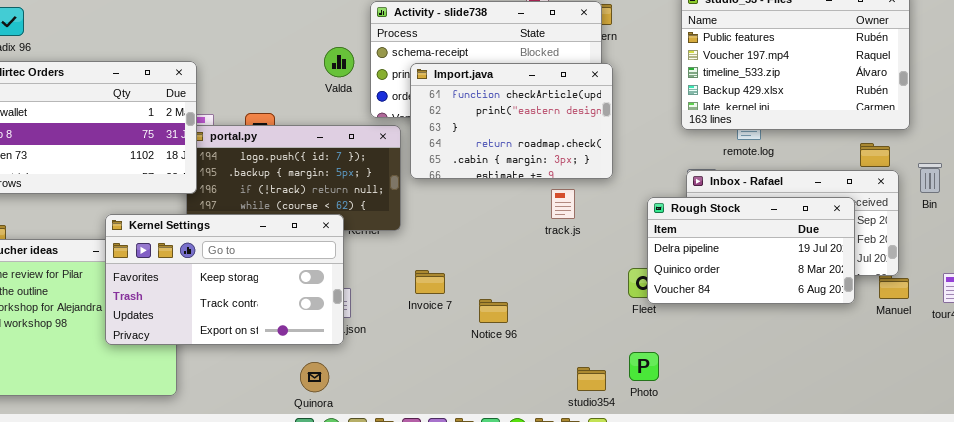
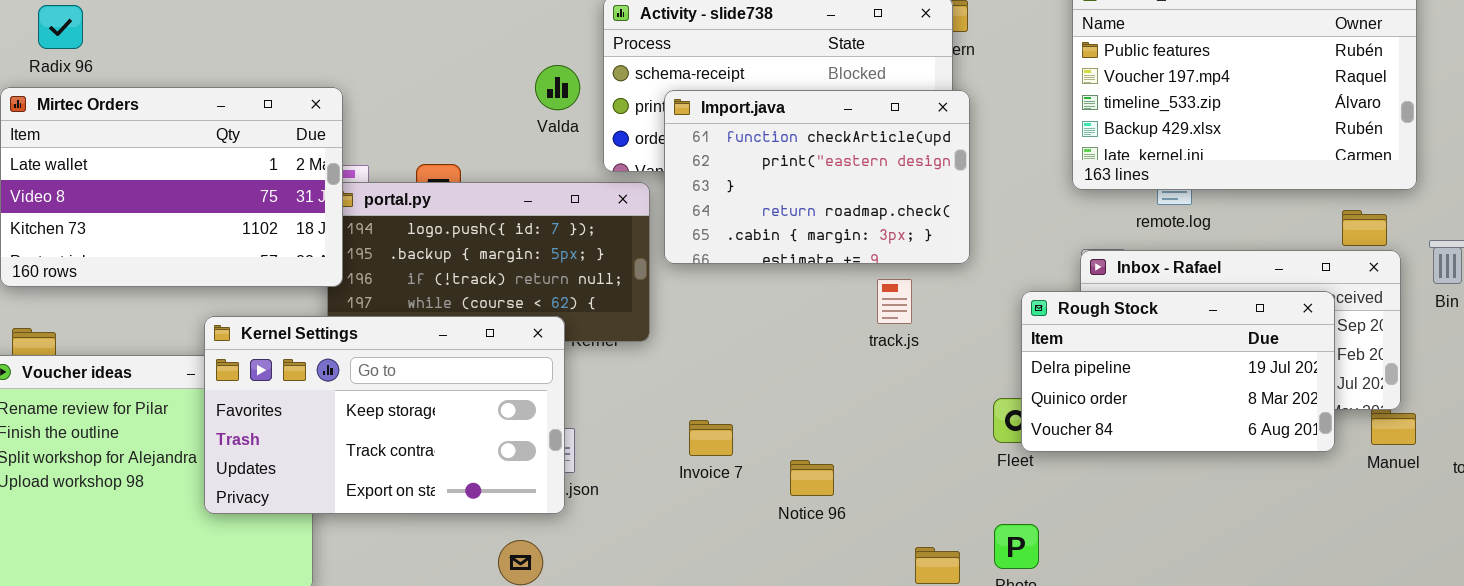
Invoice 7: [415,270,445,294] -> [689,420,733,456], moved
Notice 96: [479,299,508,323] -> [790,460,834,496], moved

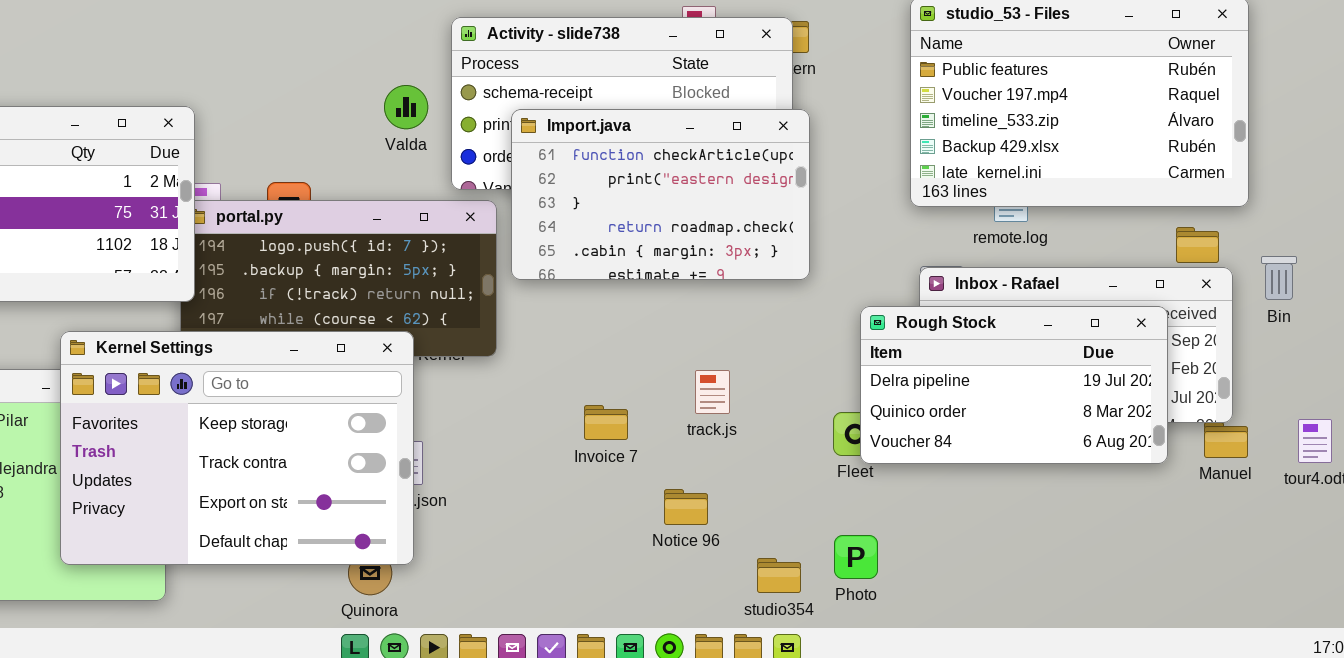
track.js: [877,279,912,324] -> [695,370,730,414], moved
Kernel Settings: [204,316,565,514] -> [60,331,414,565], resized
Invoice 7: [689,420,733,456] -> [584,405,628,440], moved
Notice 96: [790,460,834,496] -> [664,489,708,525], moved

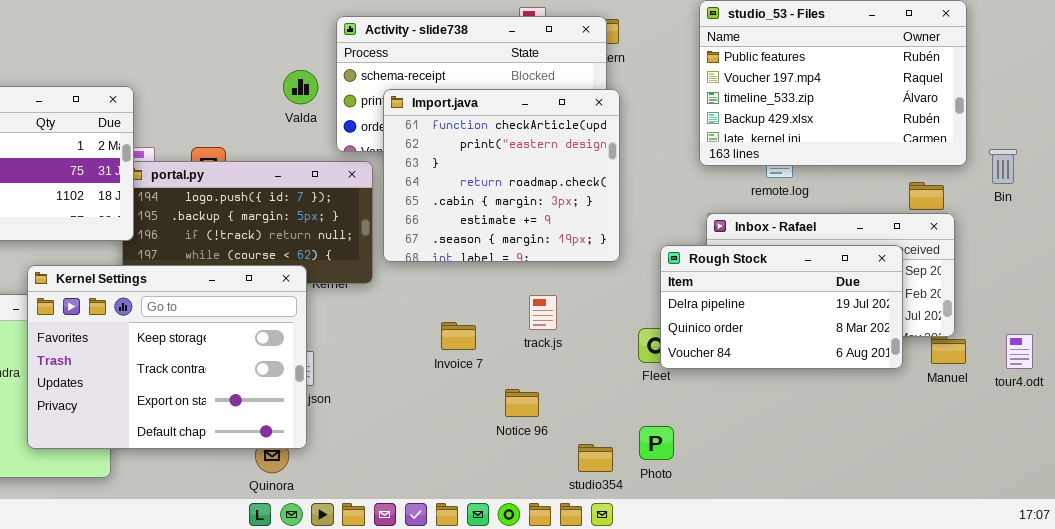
Import.java: [511,109,810,280] -> [383,89,620,262], resized
Bin: [1261,256,1297,300] -> [989,149,1017,184], moved

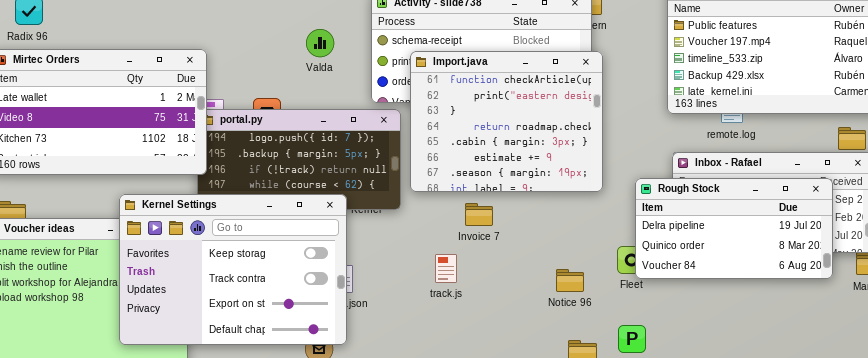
Valda: [283,70,318,104] -> [306,29,334,57], moved
track.js: [529,295,557,330] -> [435,254,457,283], moved
Invoice 7: [441,322,476,350] -> [465,203,493,226], moved
Notice 96: [505,389,539,417] -> [556,269,584,292], moved

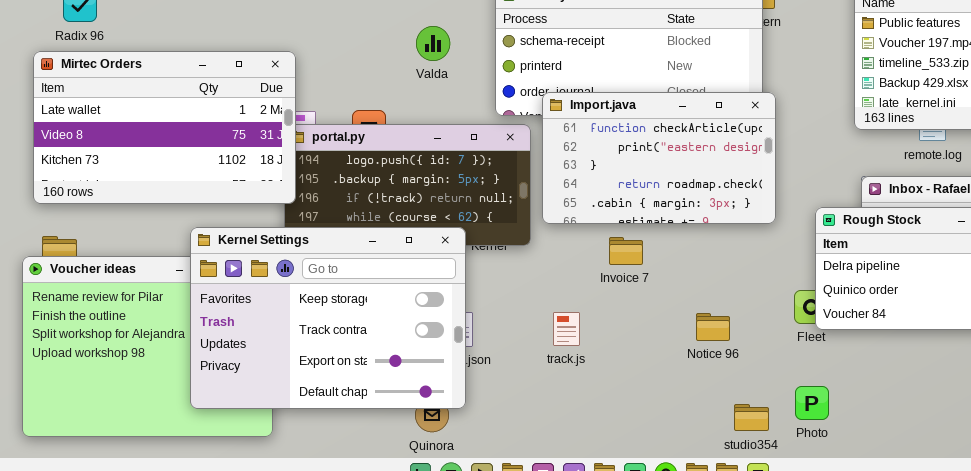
Import.java: [410,51,603,192] -> [542,92,776,224], resized
track.js: [435,254,457,283] -> [553,312,580,346], moved
Notice 96: [556,269,584,292] -> [696,313,730,341], moved

